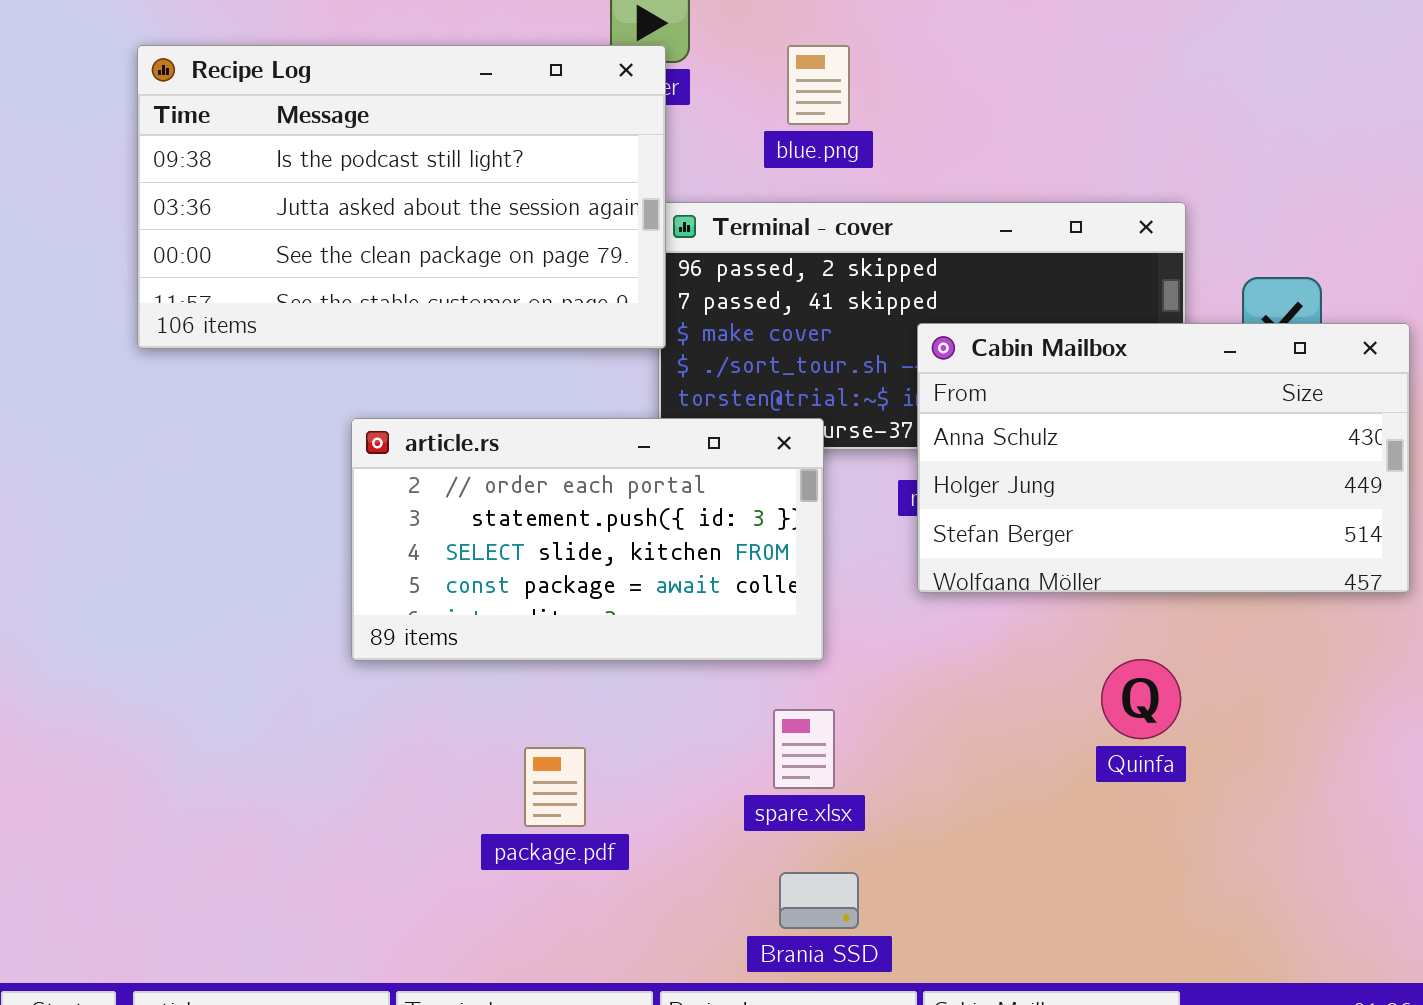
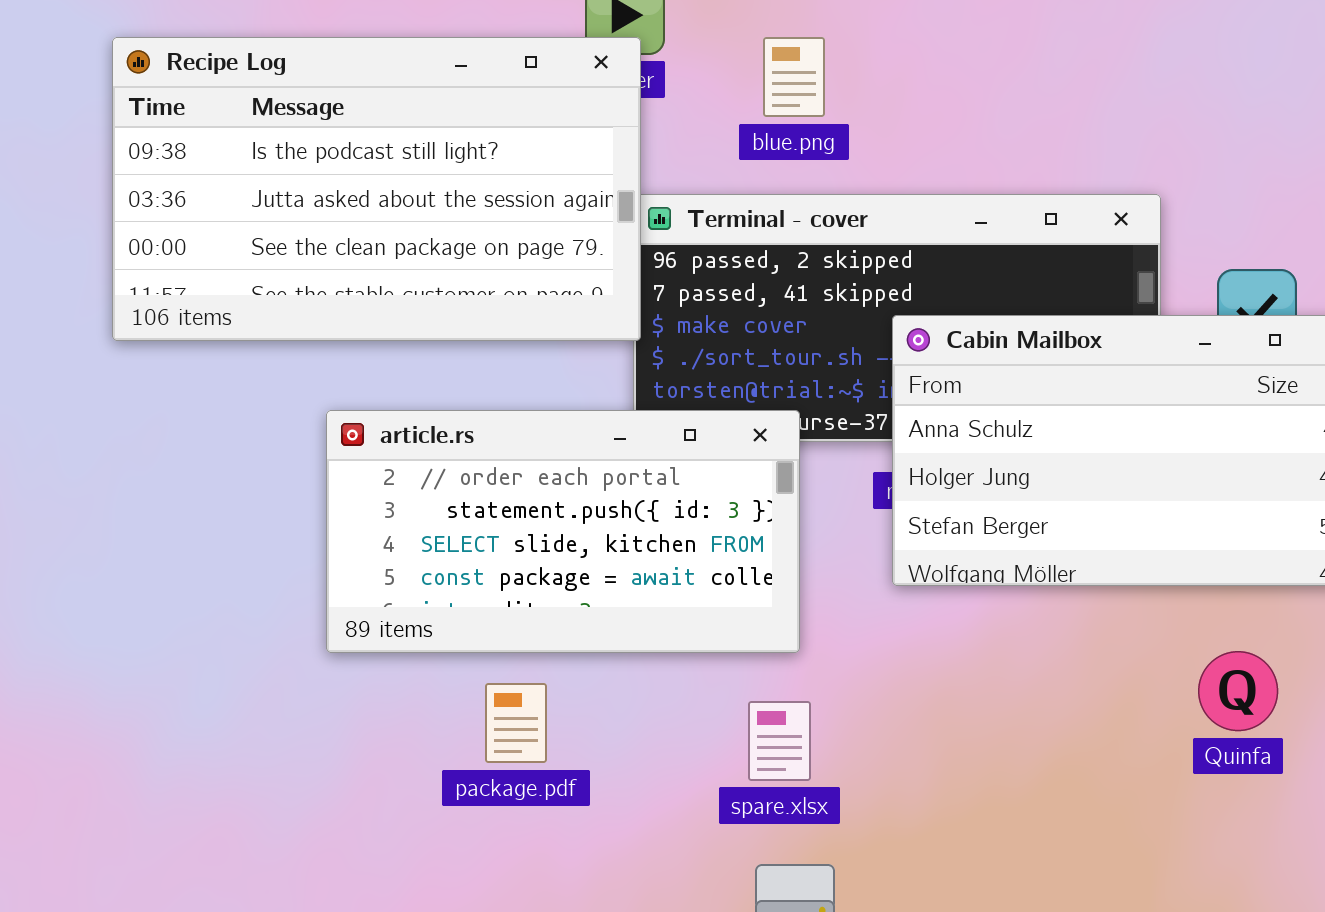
Quinfa: [1101,659,1181,739] -> [1198,651,1278,731], moved
package.pdf: [524,747,586,827] -> [485,683,547,763], moved

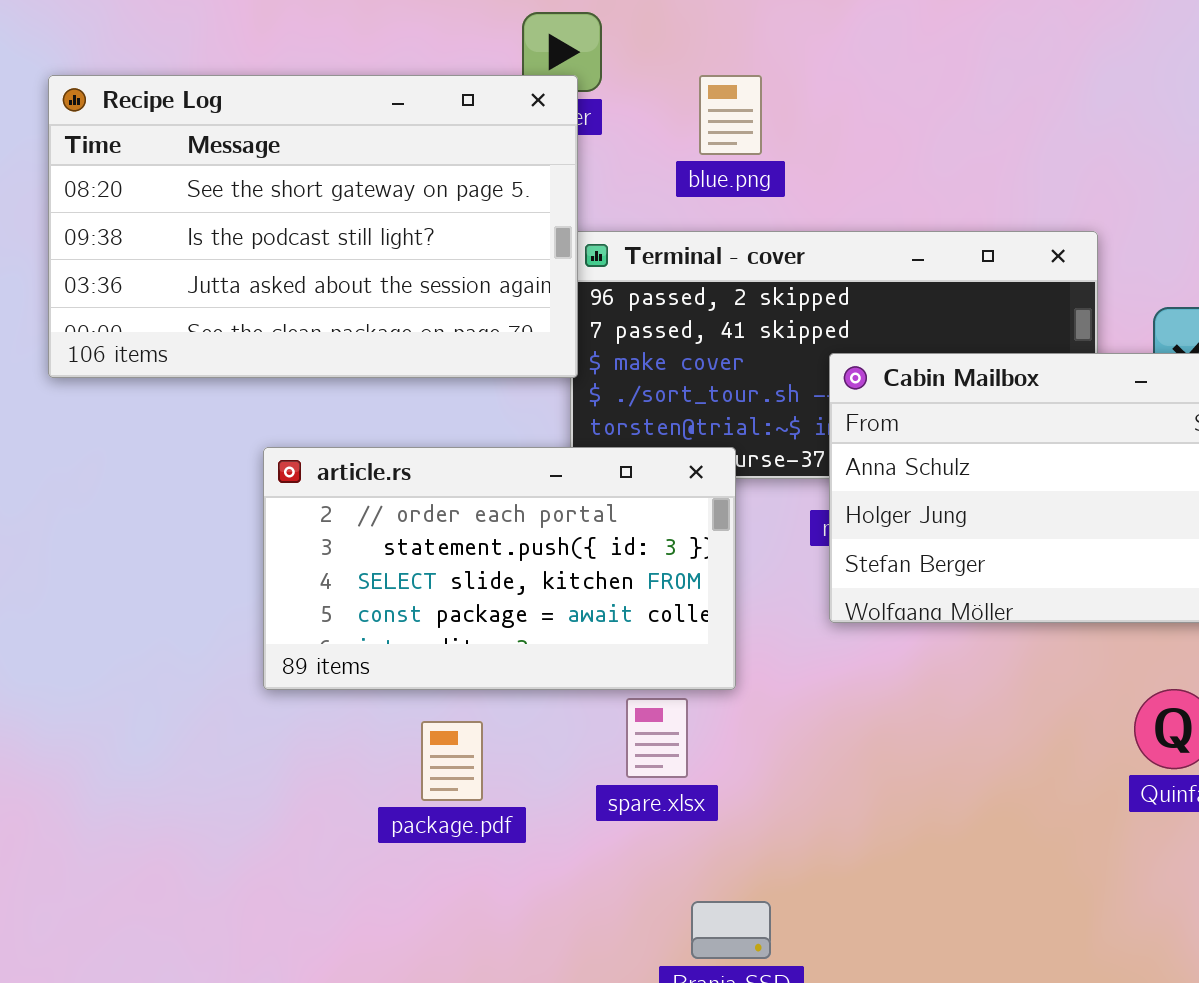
Recipe Log: [112,37,641,341] -> [48,75,578,378], scrolled up 1 row
spare.xlsx: [748,701,811,781] -> [626,698,688,778], moved

